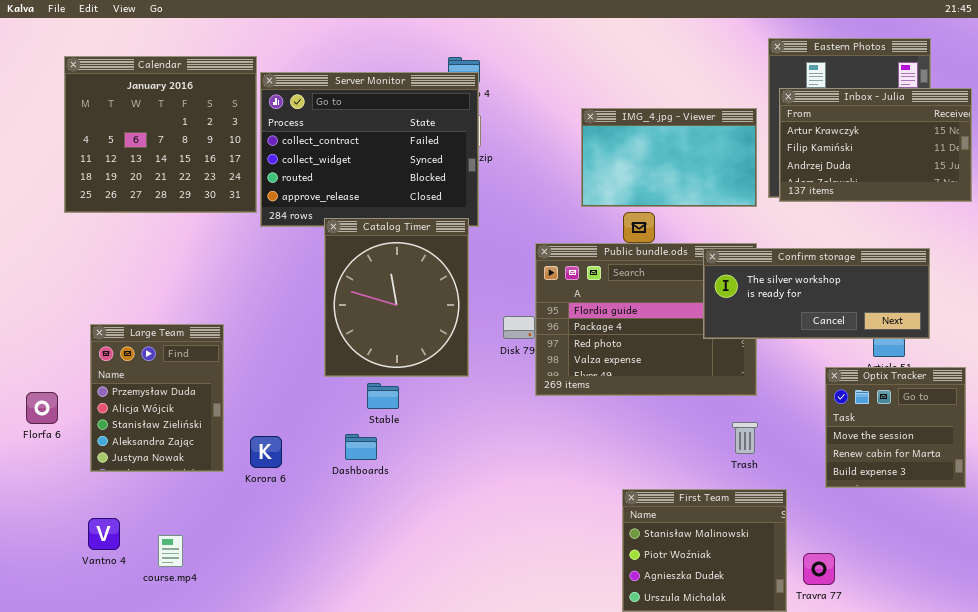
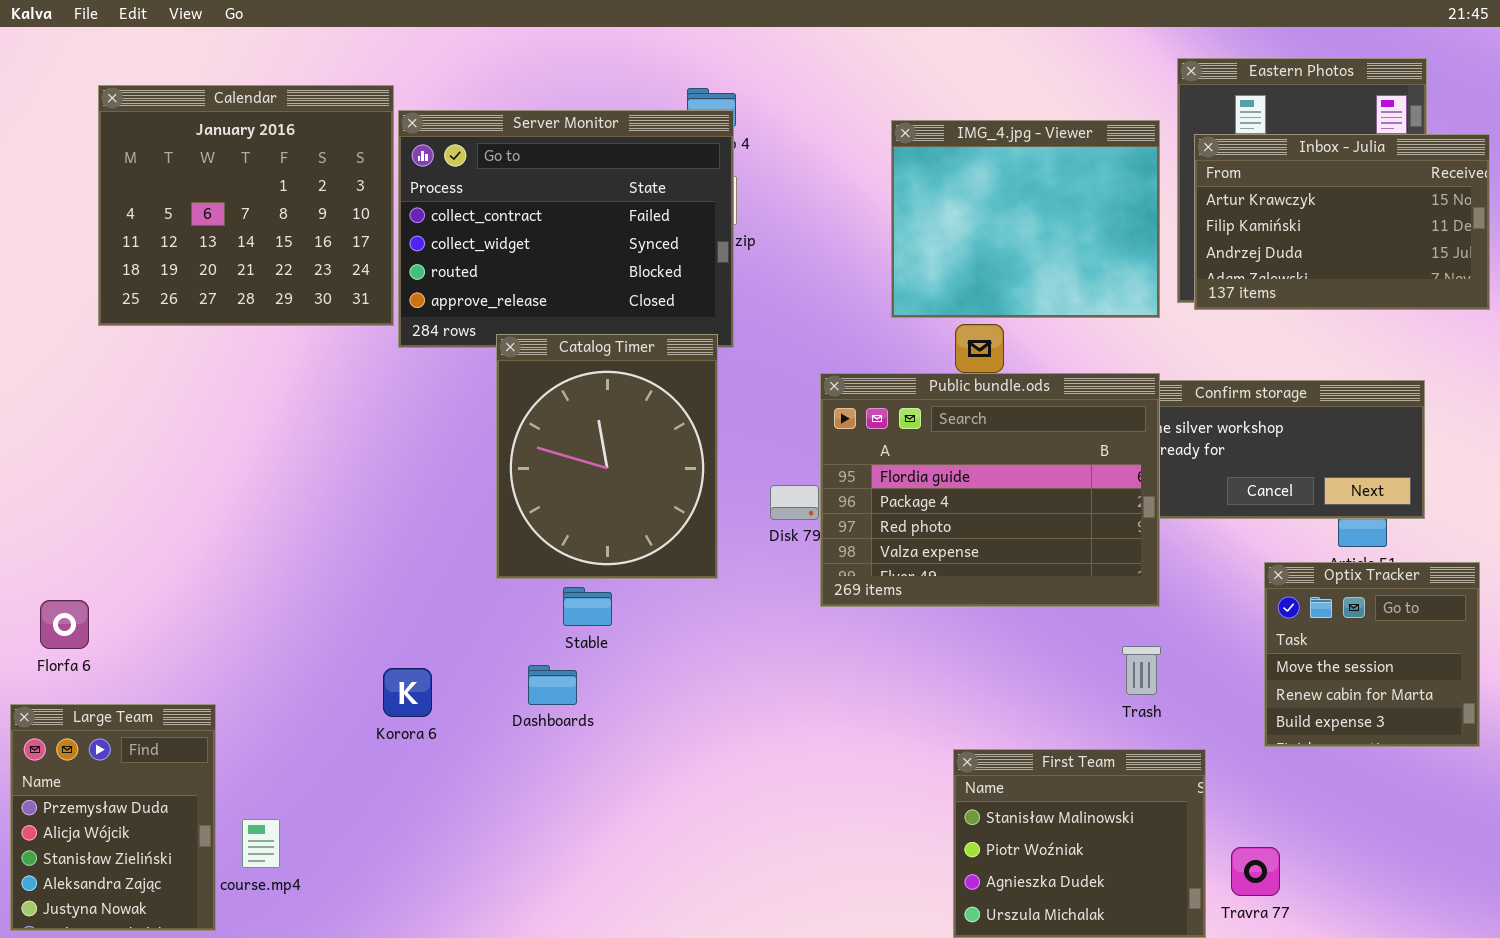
IMG_4.jpg - Viewer: [581,108,757,207] -> [891,120,1160,318], resized
Public bundle.ods: [535,243,757,396] -> [820,373,1160,607], raised
Large Team: [90,324,224,472] -> [10,704,216,931], moved

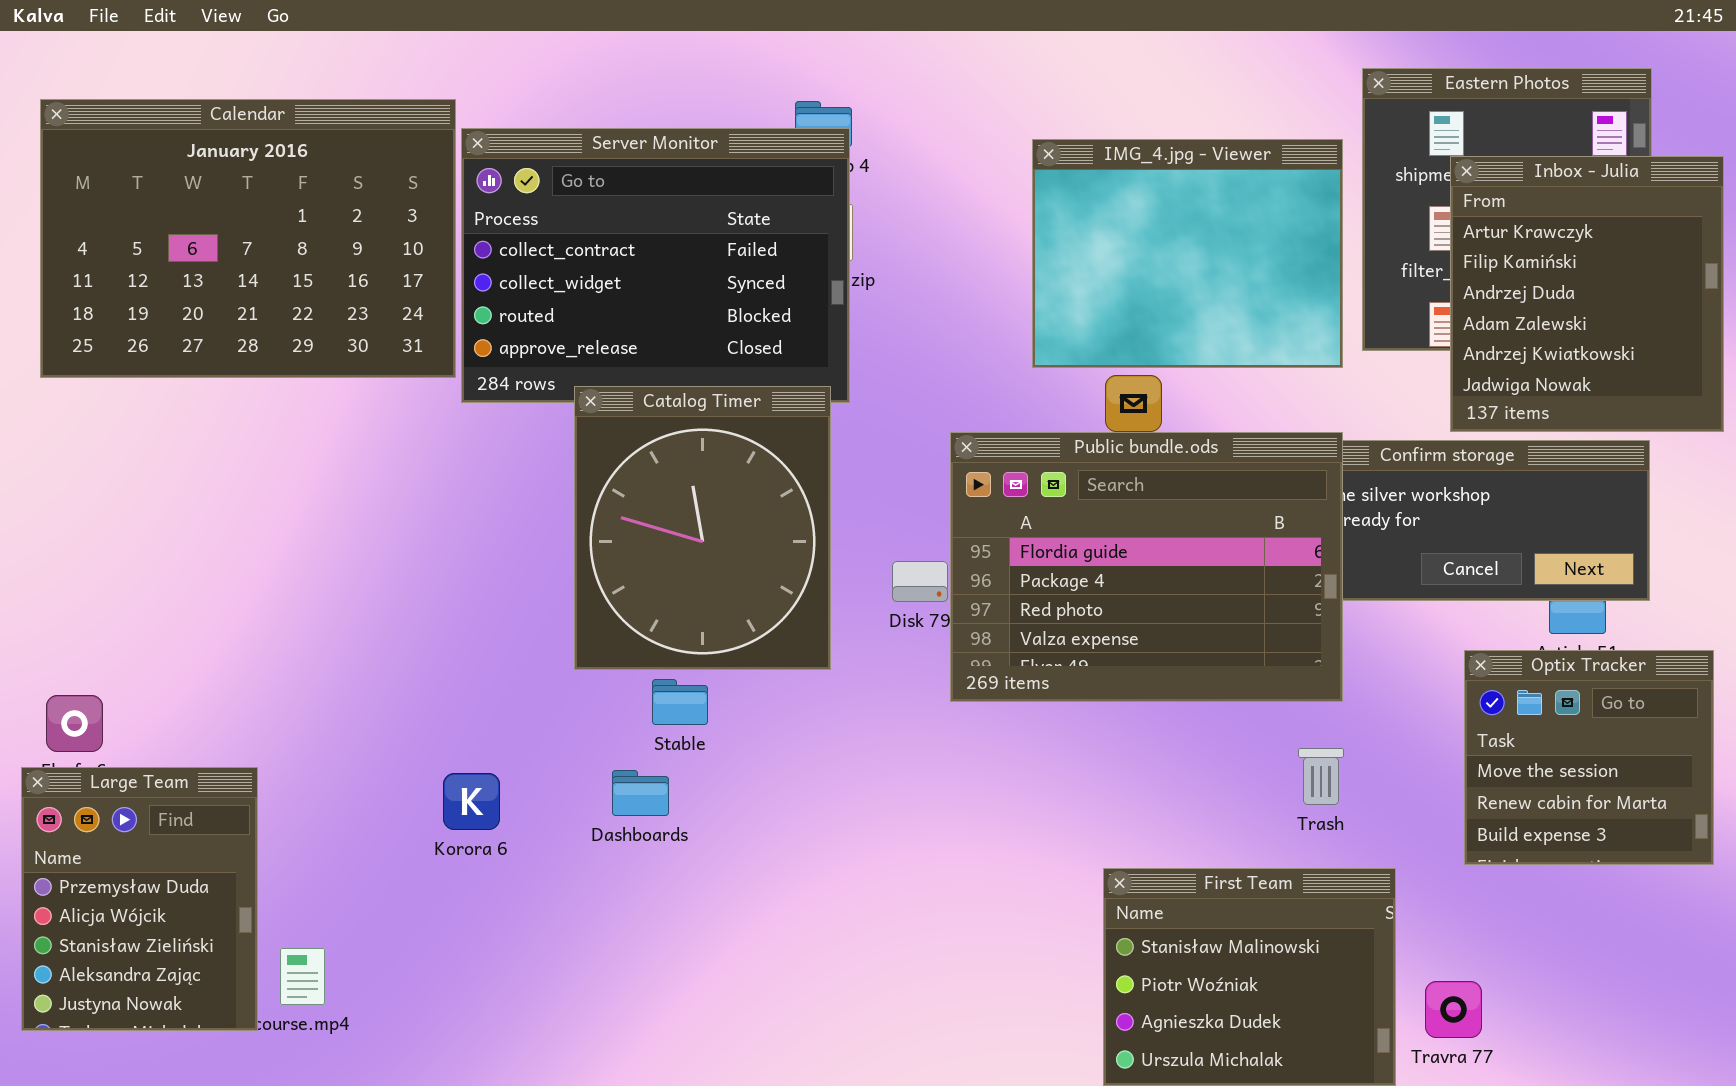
Calendar: [98,85,394,326] -> [40,99,456,378], resized
Inbox - Julia: [1194,134,1490,310] -> [1450,156,1724,432], resized
Large Team: [10,704,216,931] -> [21,767,258,1031], moved

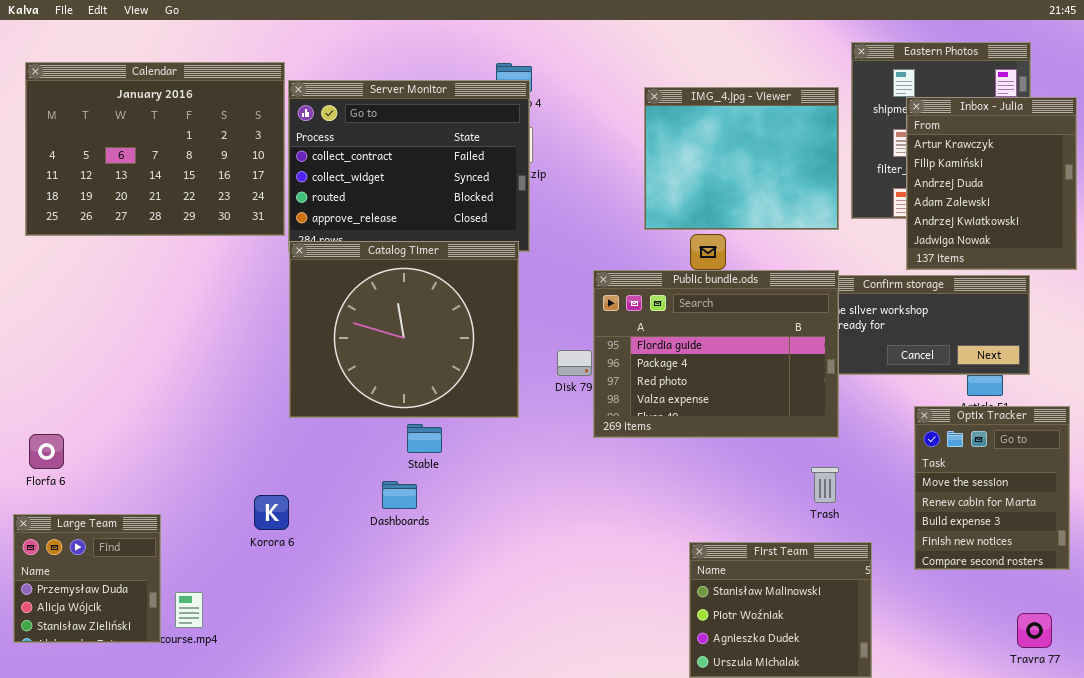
Catalog Timer: [574,386,831,670] -> [289,241,519,418], resized
Optix Tracker: [1464,650,1714,865] -> [914,406,1070,570], resized
Large Team: [21,767,258,1031] -> [13,514,161,643], resized
Korora 6: [443,773,500,830] -> [254,495,289,530], moved
Travra 77: [1425,981,1482,1038] -> [1017,613,1052,648], moved

